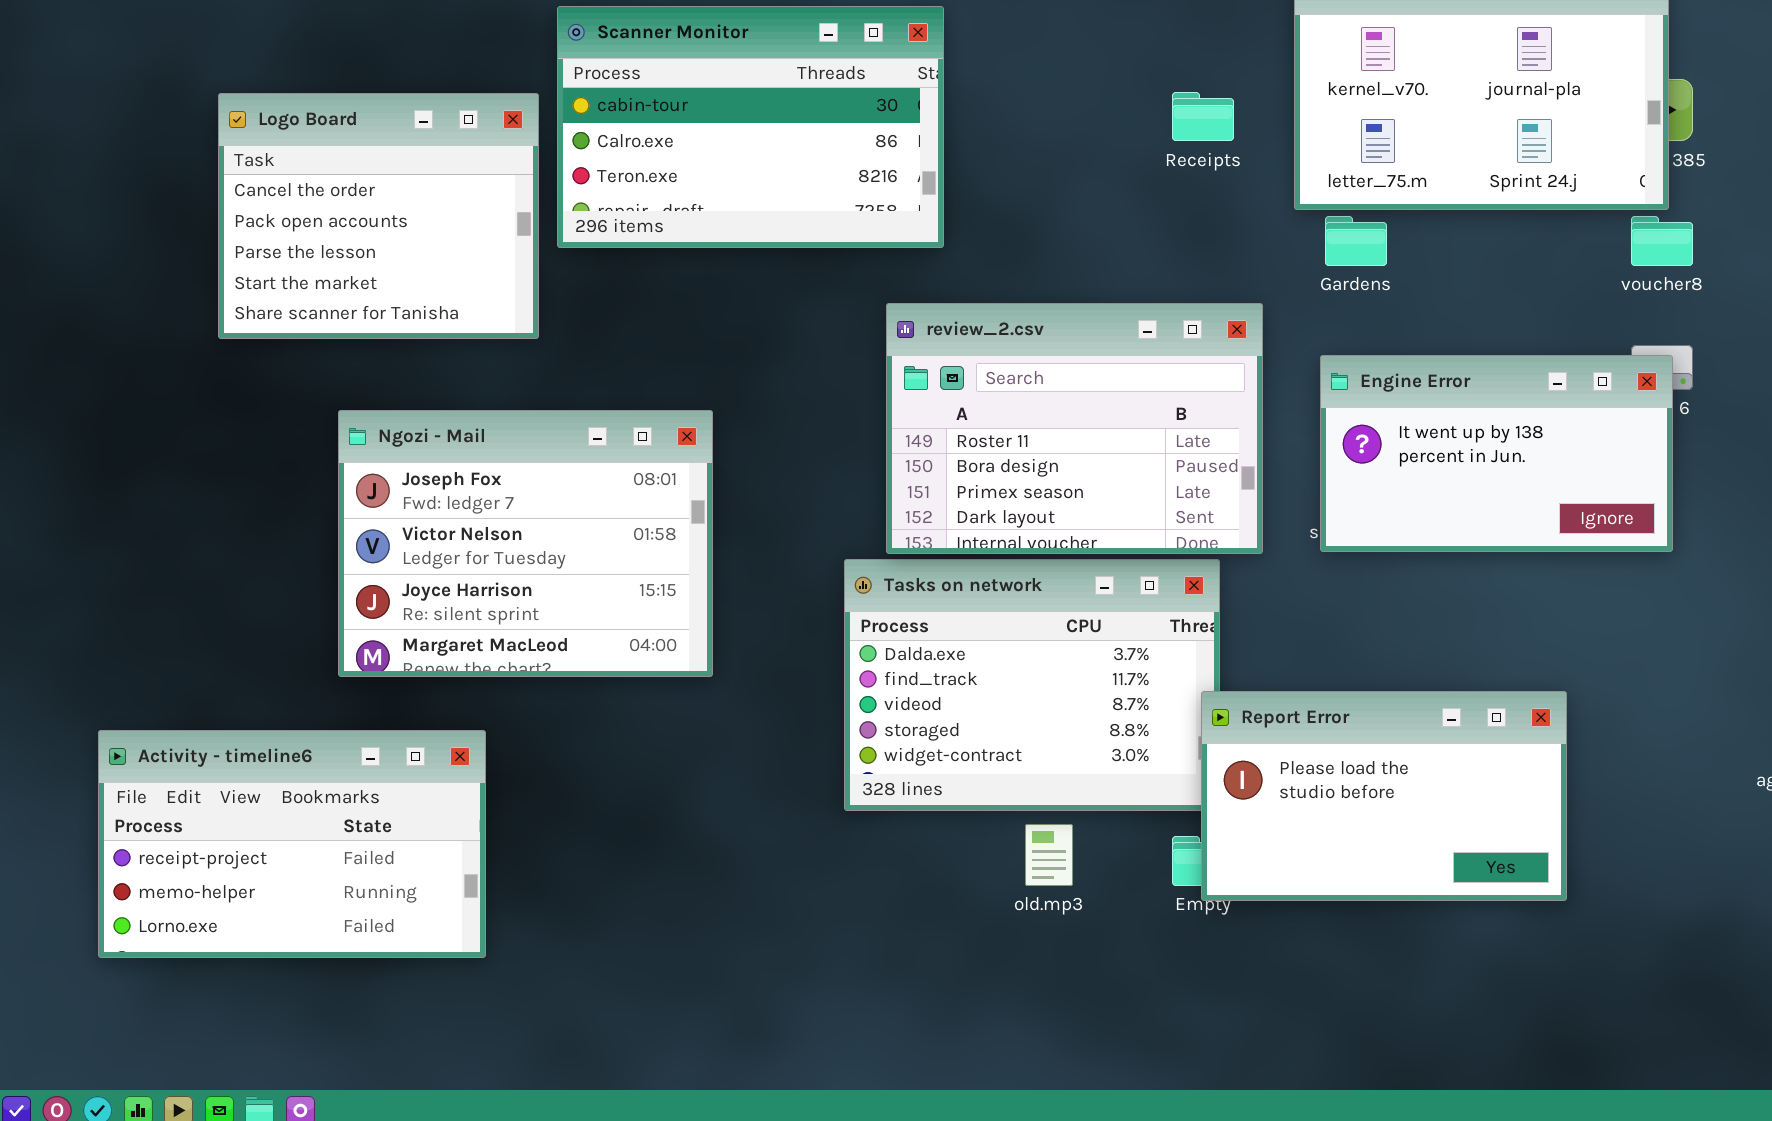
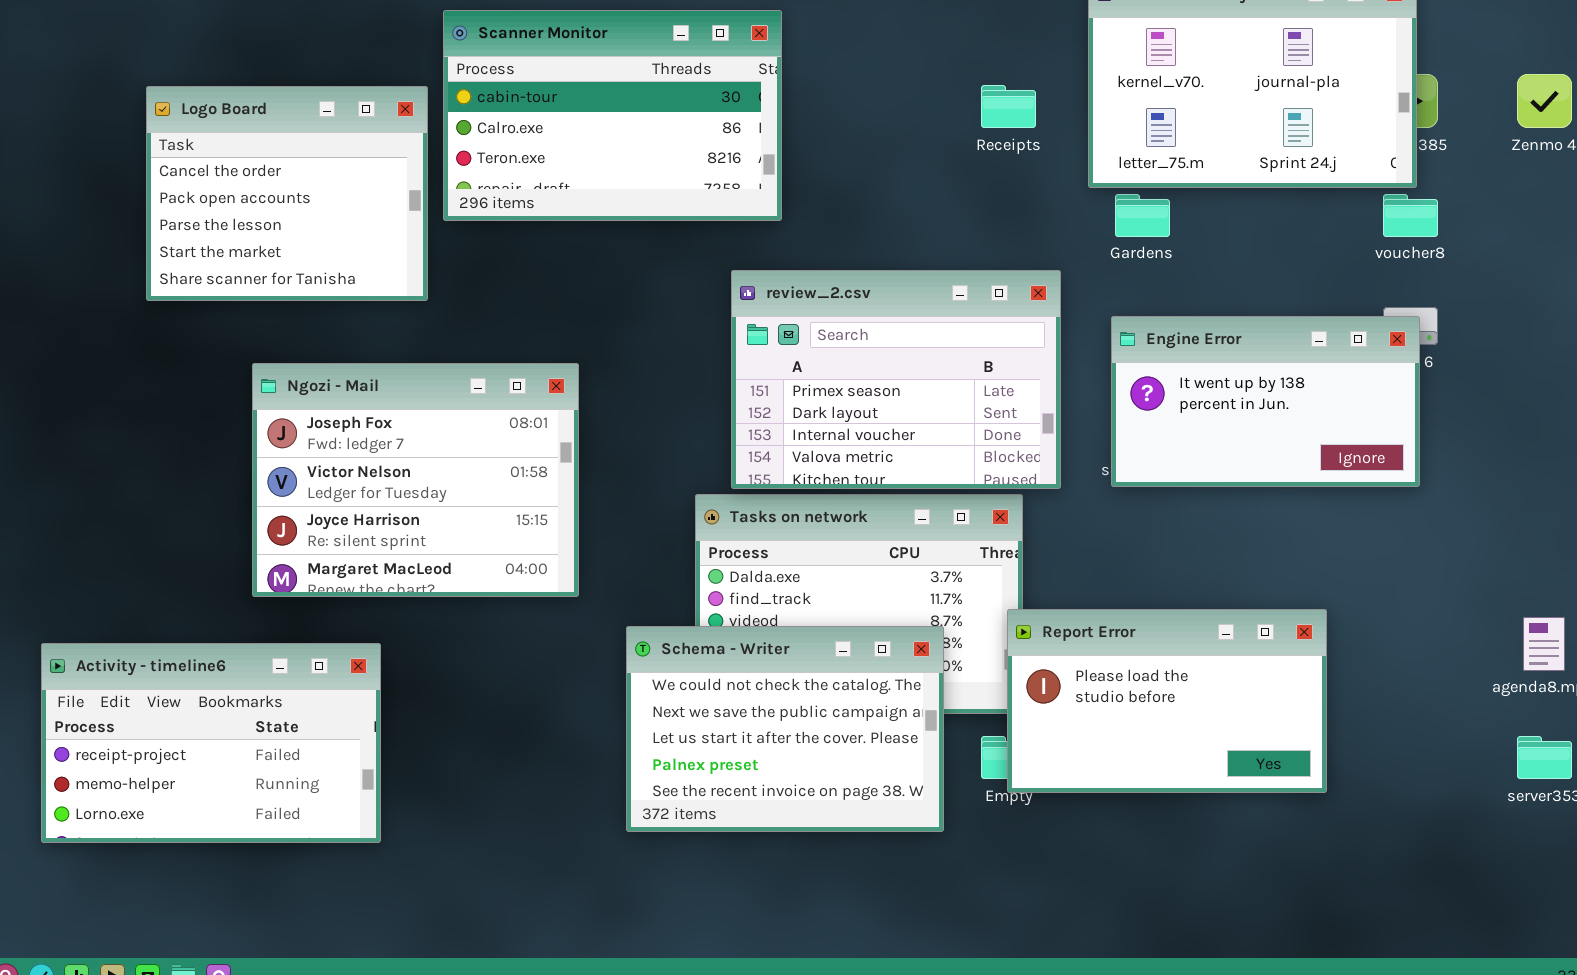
review_2.csv: [886,303,1263,554] -> [731,270,1061,489], scrolled down 2 rows
Schema - Writer: none -> [626,626,944,832], opened

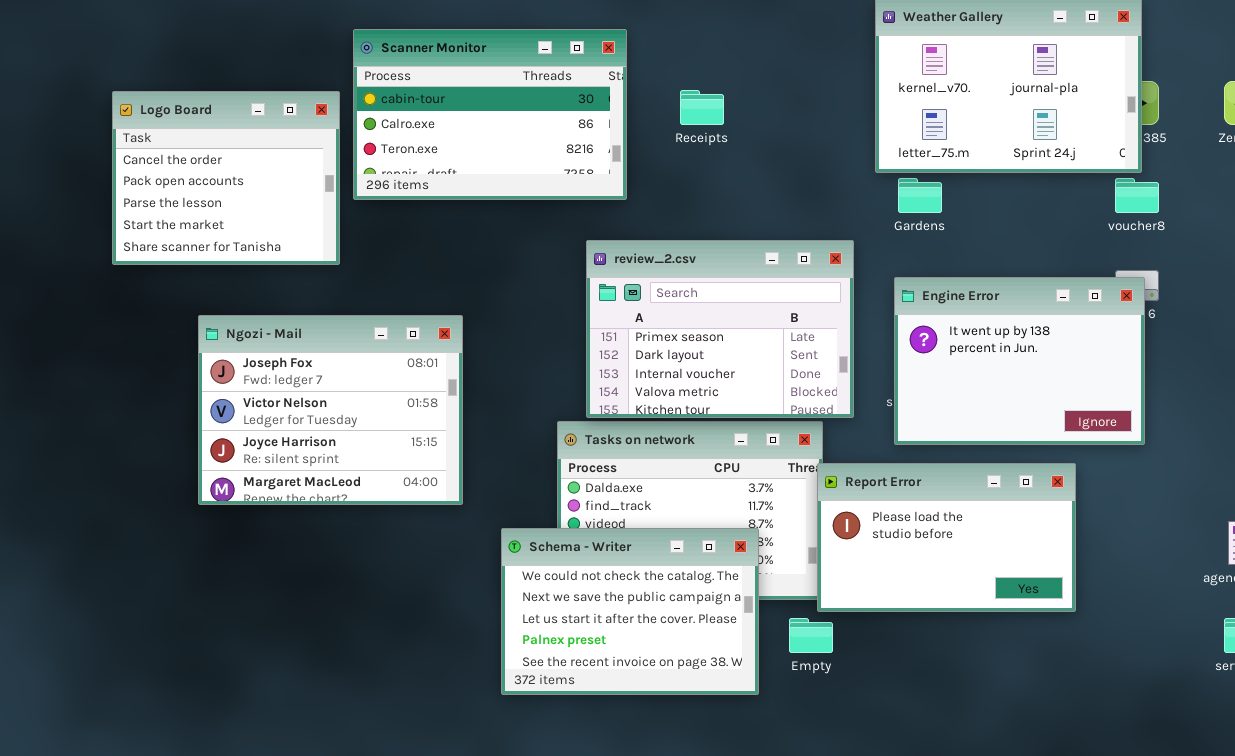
Receipts: [981,85,1036,128] -> [680,90,724,125], moved
Engine Error: [1111,316,1420,487] -> [894,277,1145,445], resized
Report Error: [1007,609,1327,793] -> [817,463,1076,612], moved
Activity - timeline6: [41,643,381,843] -> none, closed

